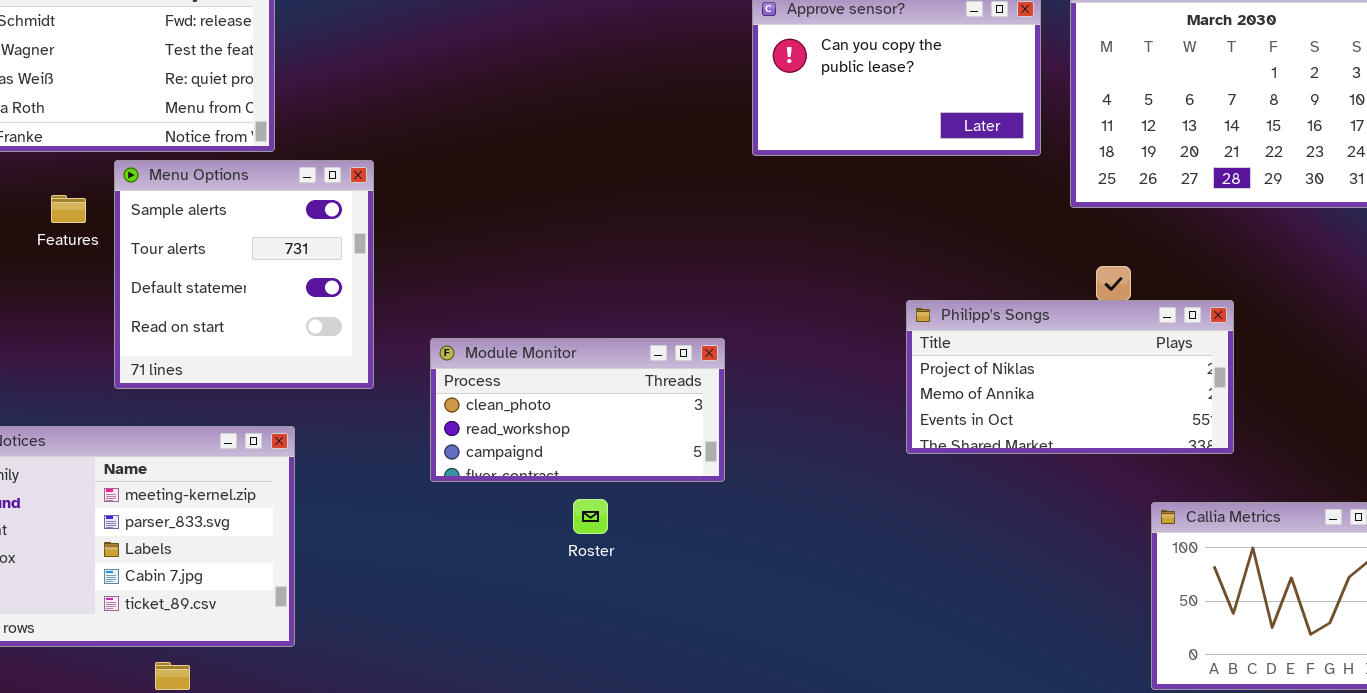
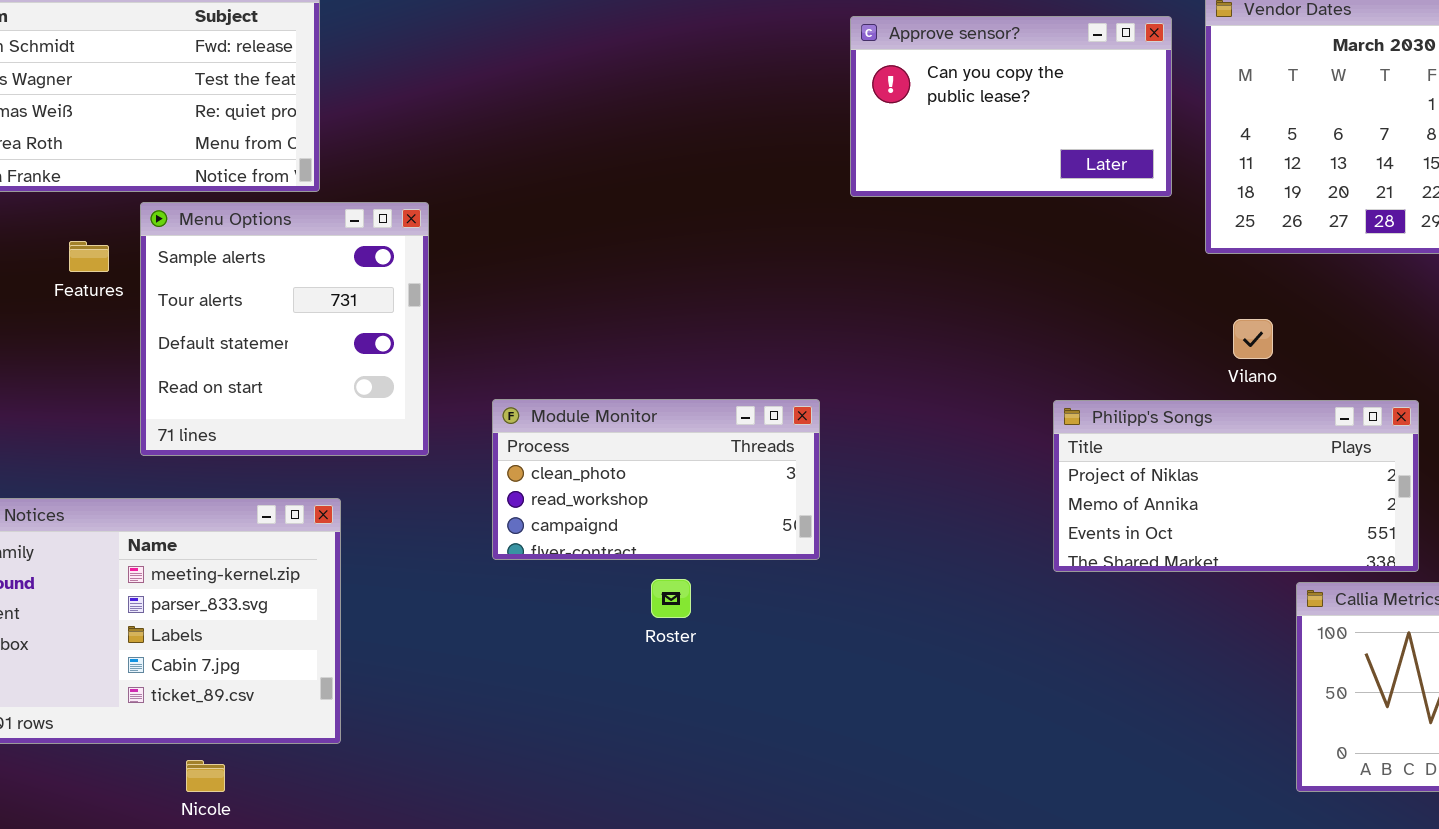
Philipp's Songs: [906,300,1234,454] -> [1053,400,1419,572], moved

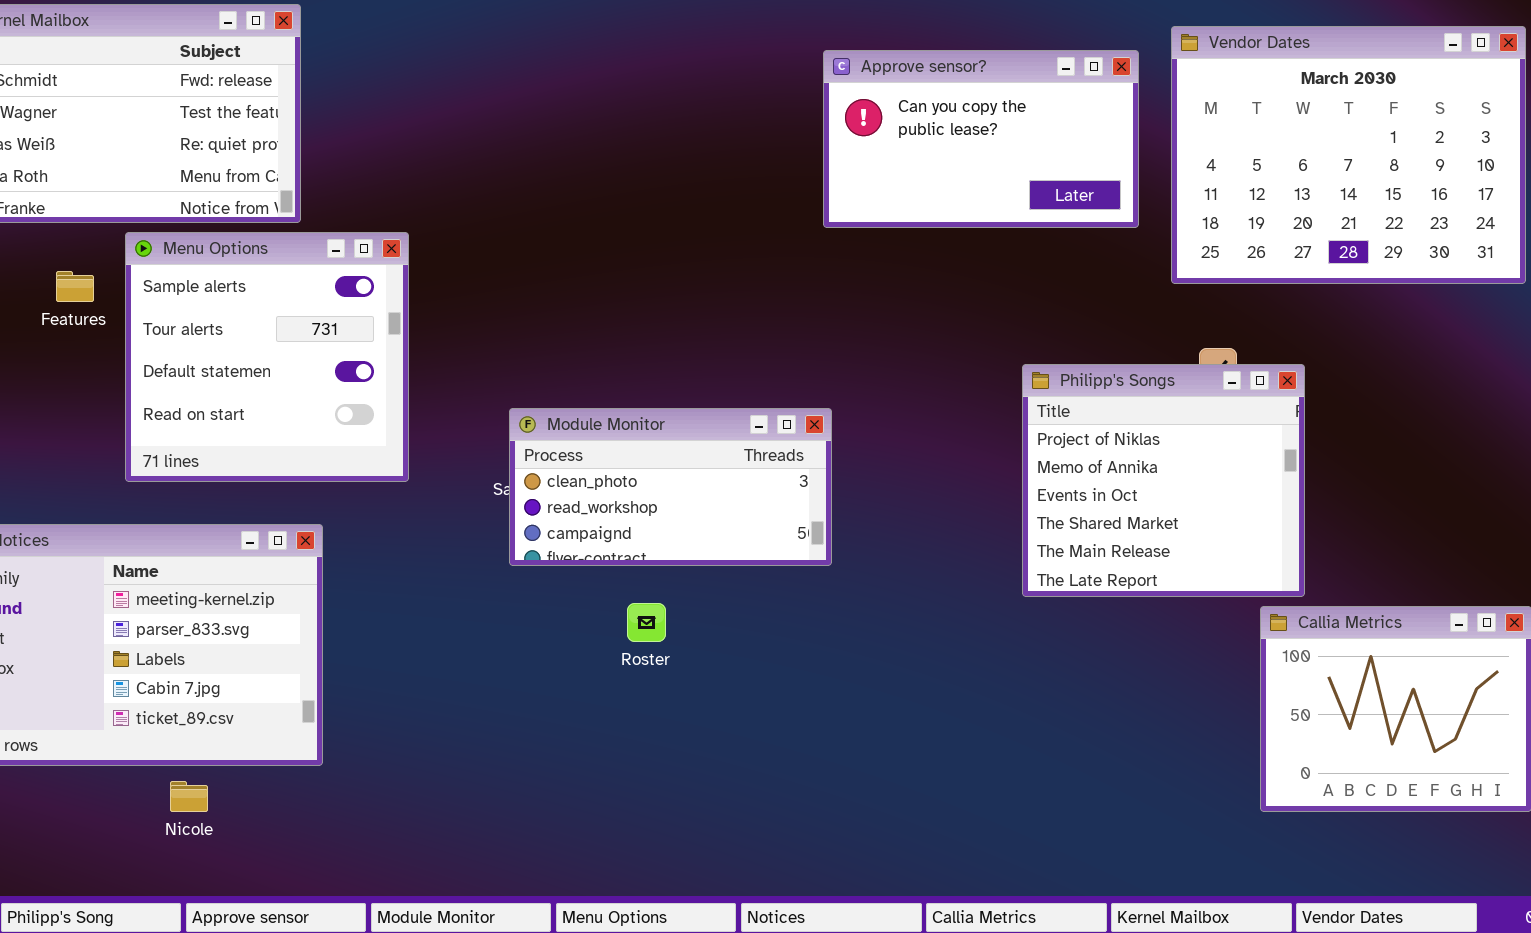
Module Monitor: [492,399,820,560] -> [509,408,832,566], moved
Philipp's Songs: [1053,400,1419,572] -> [1022,364,1305,597], resized

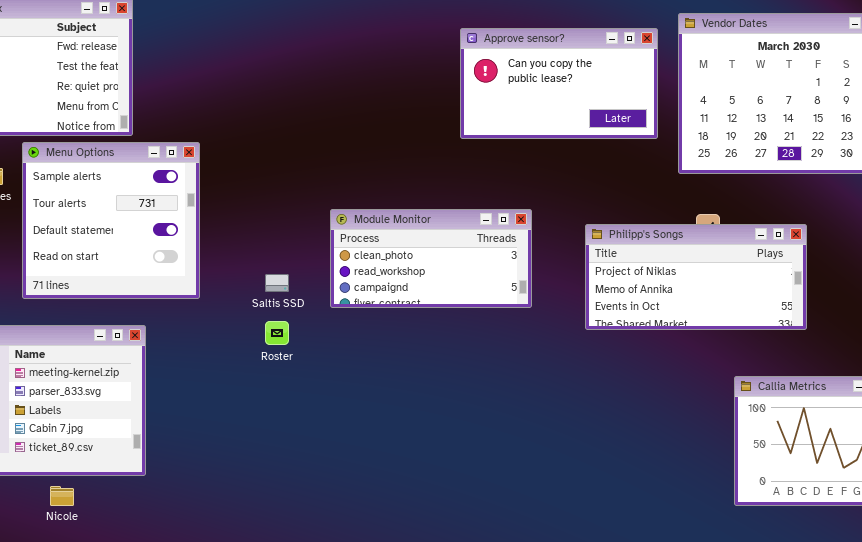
Philipp's Songs: [1022,364,1305,597] -> [585,224,807,330], resized
Module Monitor: [509,408,832,566] -> [330,209,532,308], moved
Roster: [627,603,666,642] -> [265,321,289,345], moved

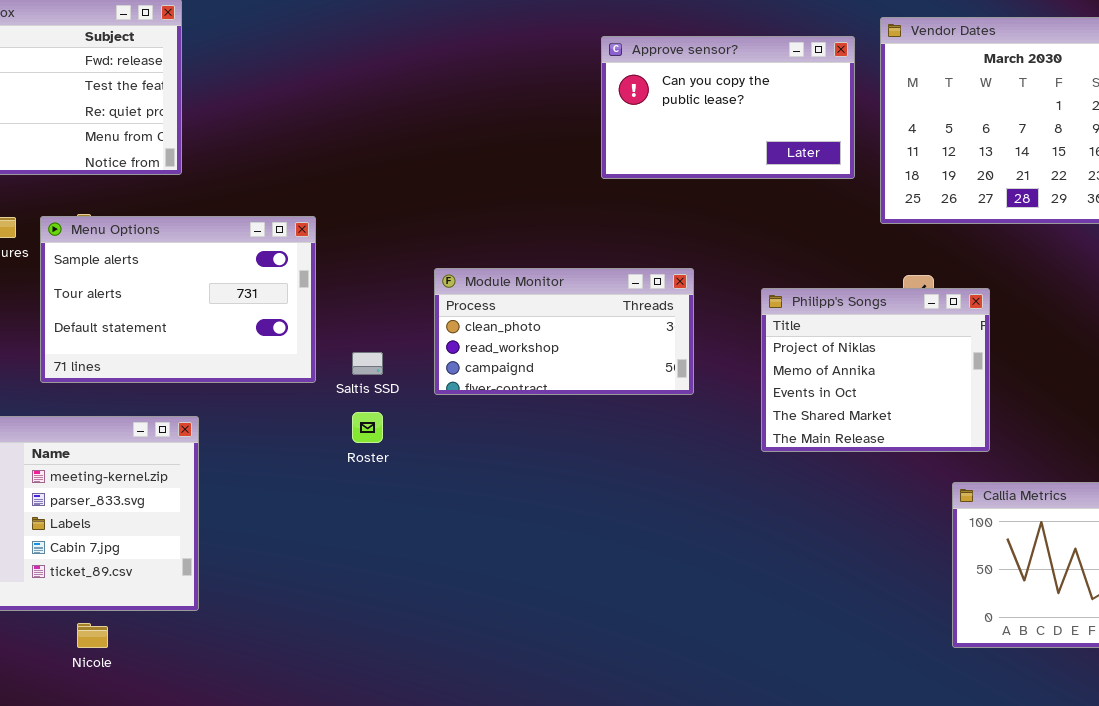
Menu Options: [22,142,200,299] -> [40,216,316,383], resized
Philipp's Songs: [585,224,807,330] -> [761,288,990,452], resized

